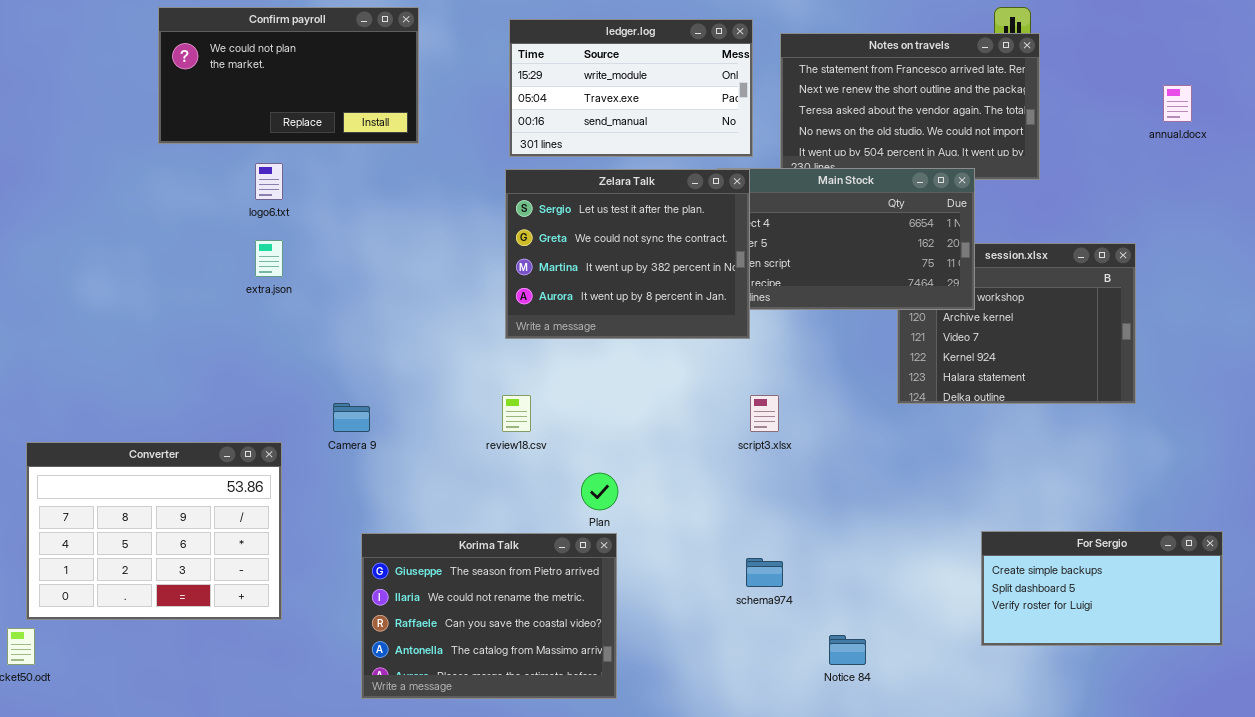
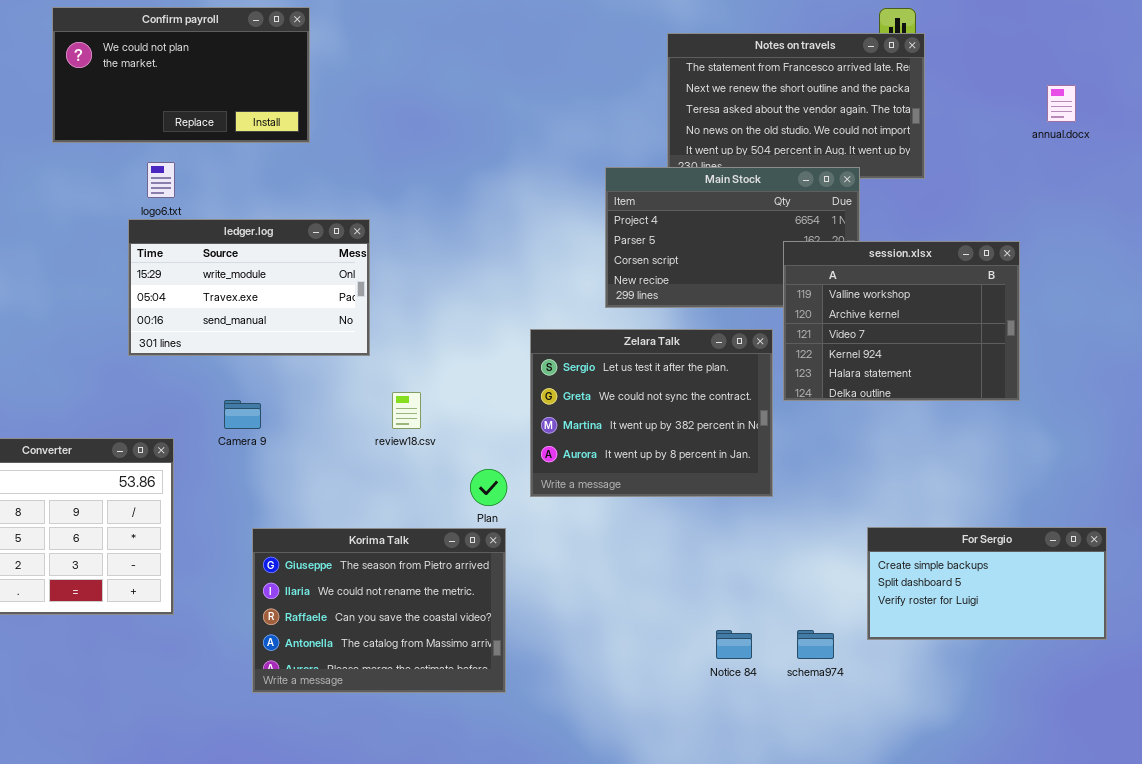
ledger.log: [509,19,753,157] -> [128,219,370,356], moved
Zelara Talk: [505,169,750,339] -> [530,329,773,497], moved
session.xlsx: [897,243,1136,404] -> [783,241,1020,401], raised
schema974: [746,558,783,587] -> [797,630,834,659], moved

